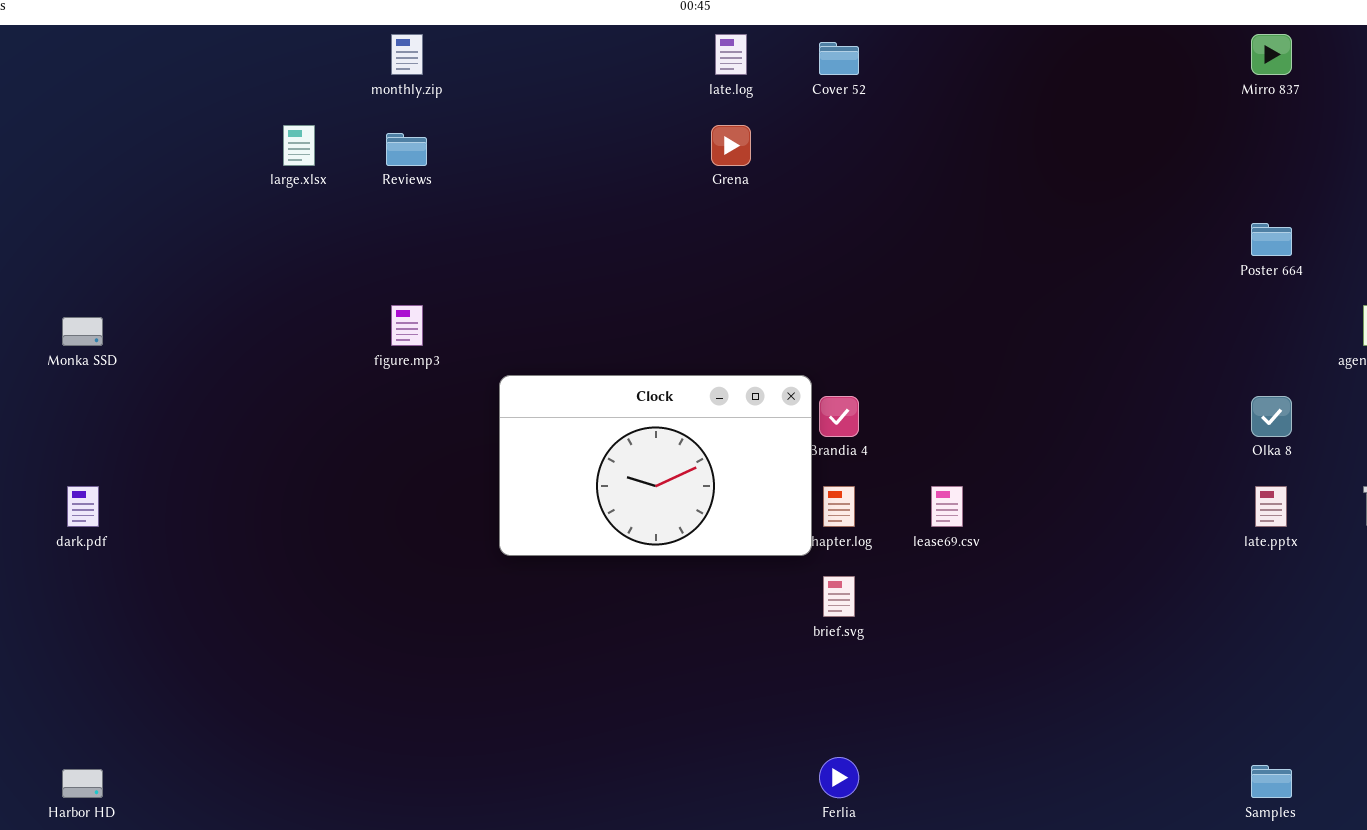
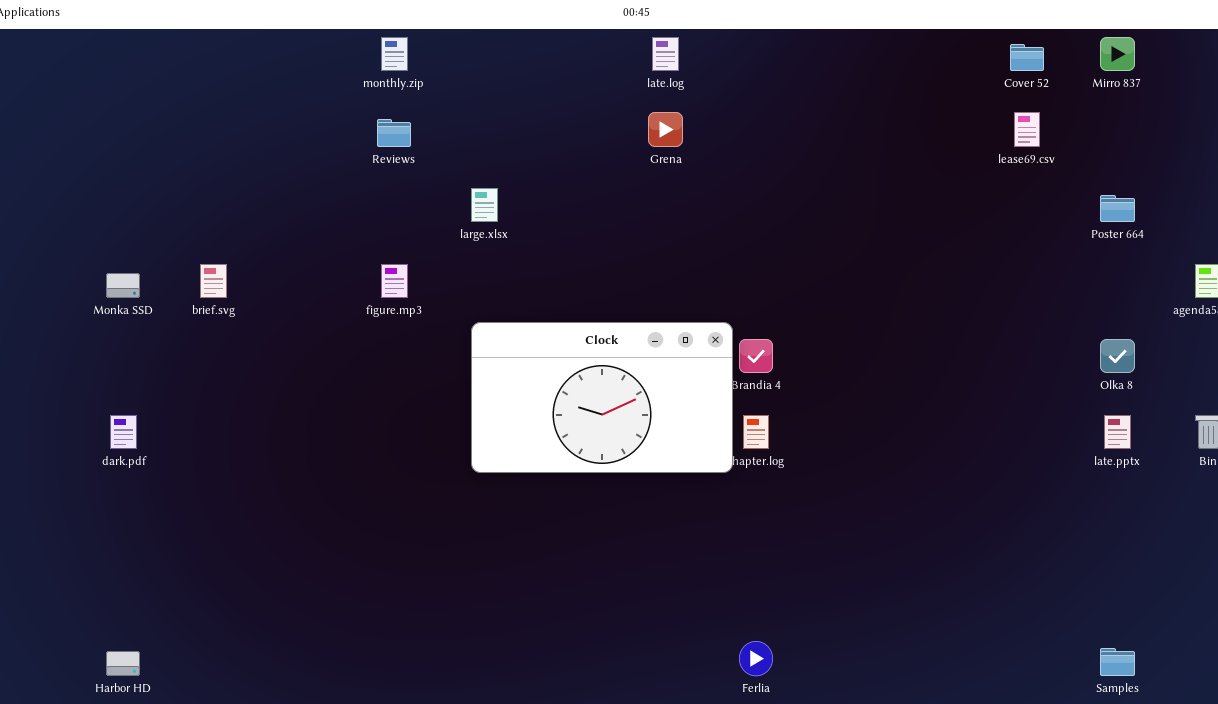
Cover 52: [819,42,859,75] -> [1010,44,1044,71], moved
large.xlsx: [283,125,315,166] -> [471,188,498,222], moved
lease69.csv: [931,486,963,527] -> [1014,112,1040,147], moved
brief.svg: [823,576,855,617] -> [200,264,227,298], moved

